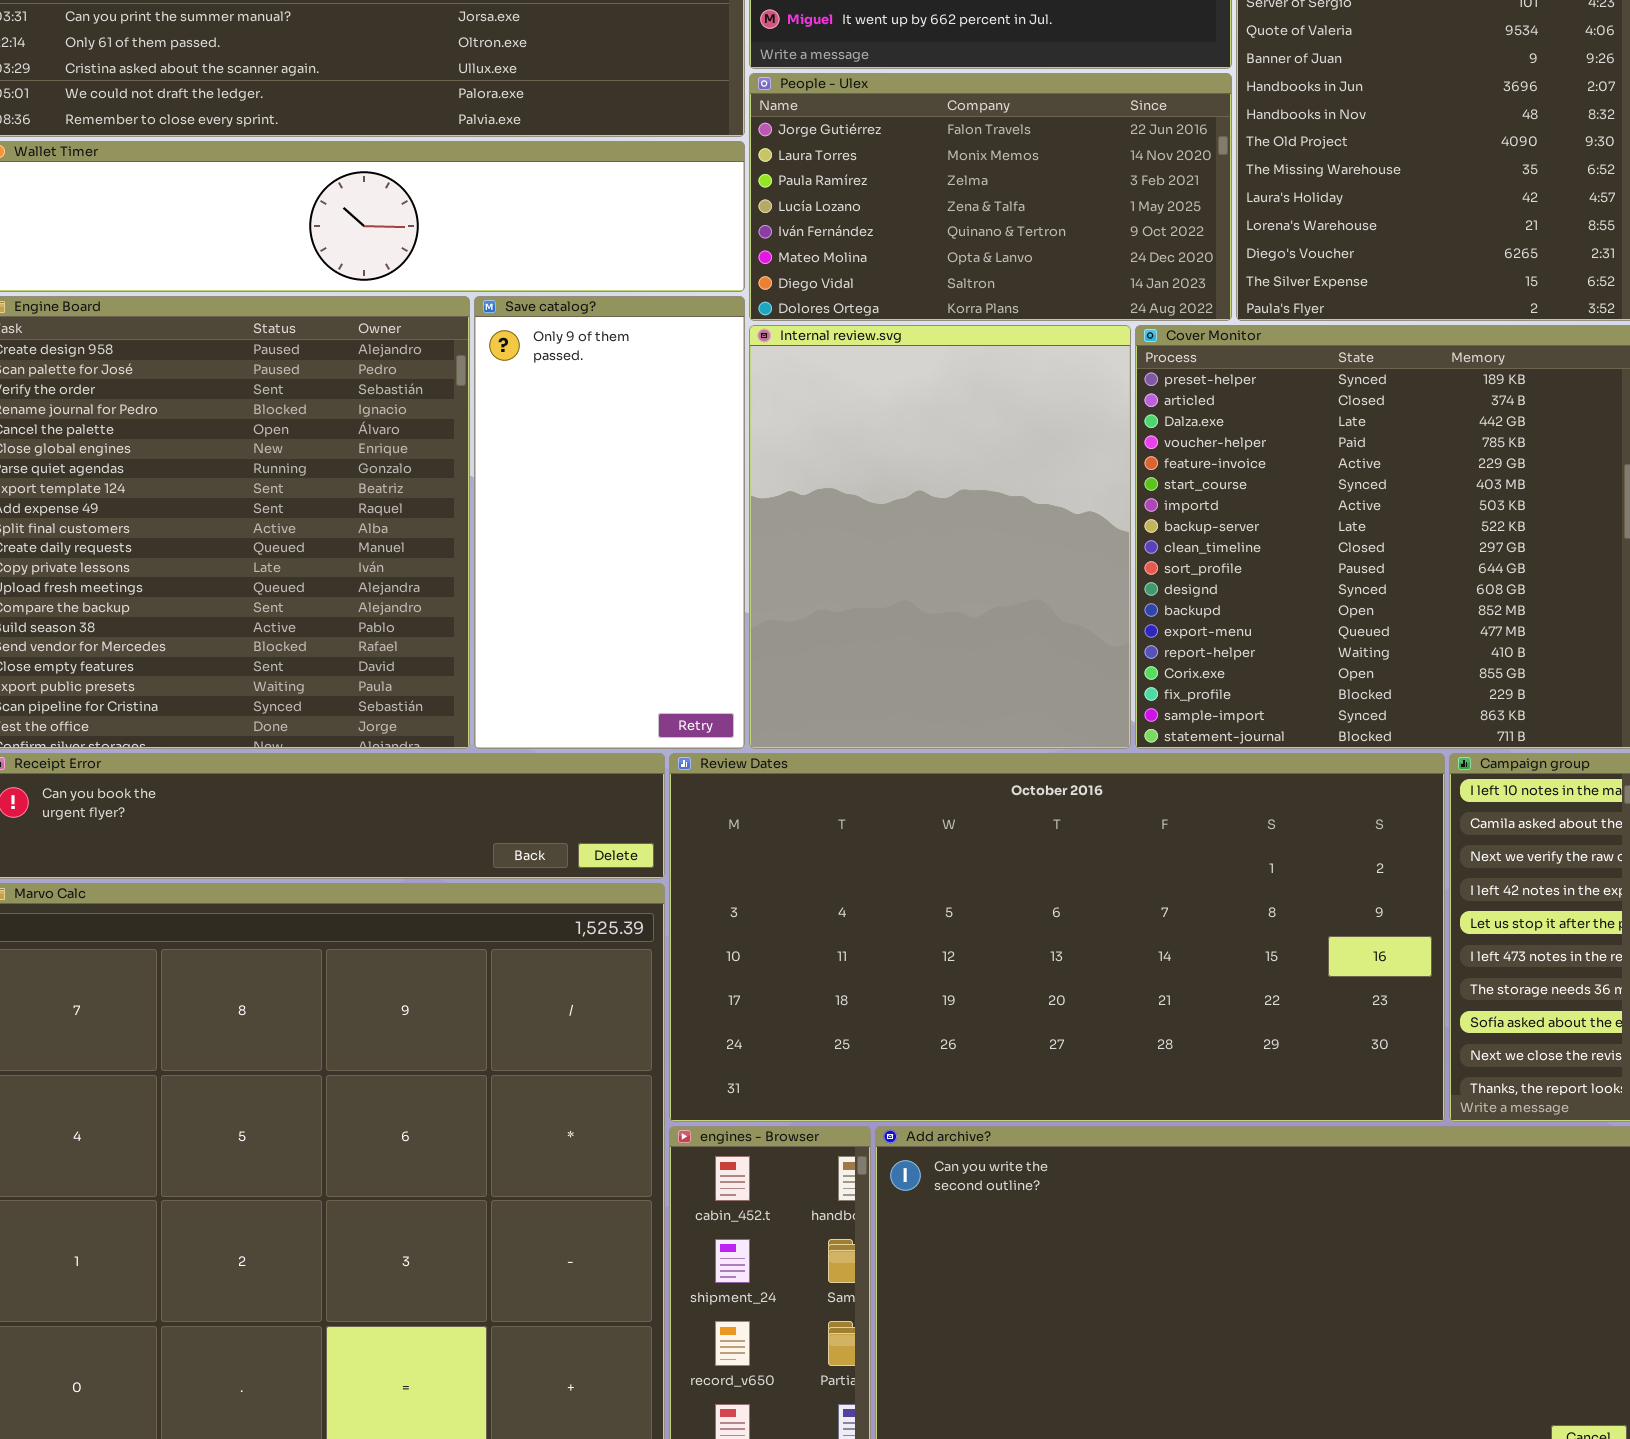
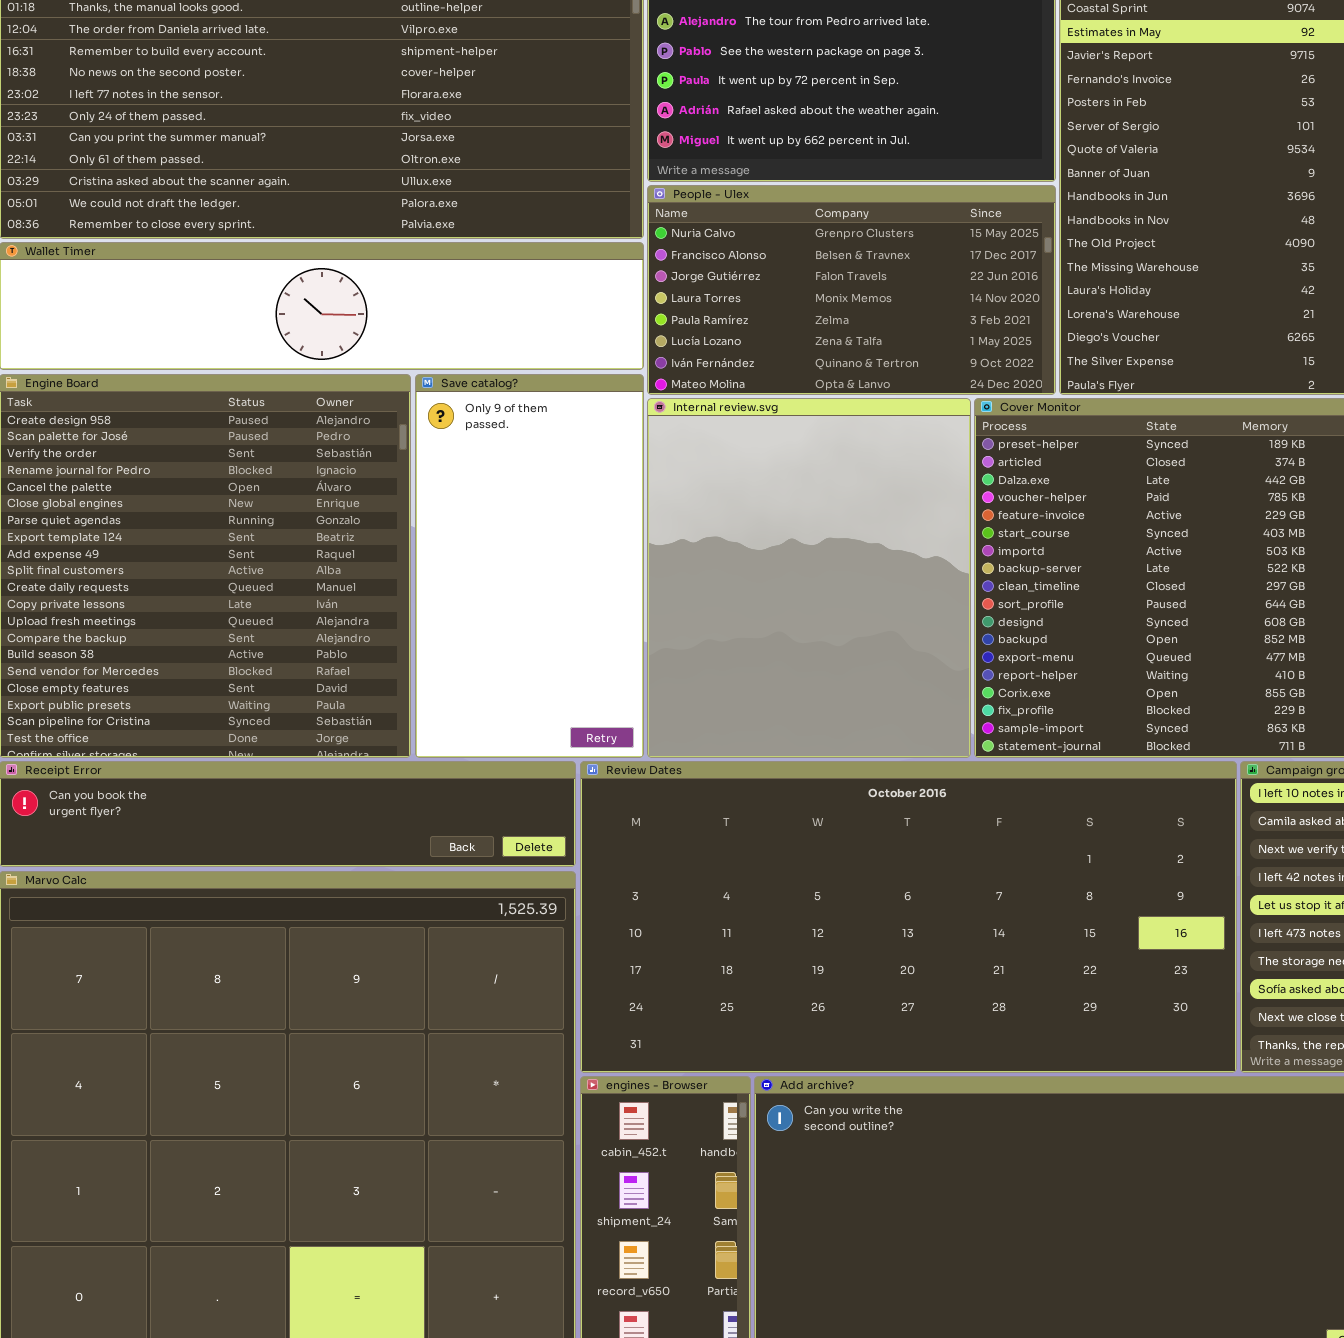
People - Ulex: [749,73,1232,321] -> [647,185,1056,395], scrolled up 2 rows

